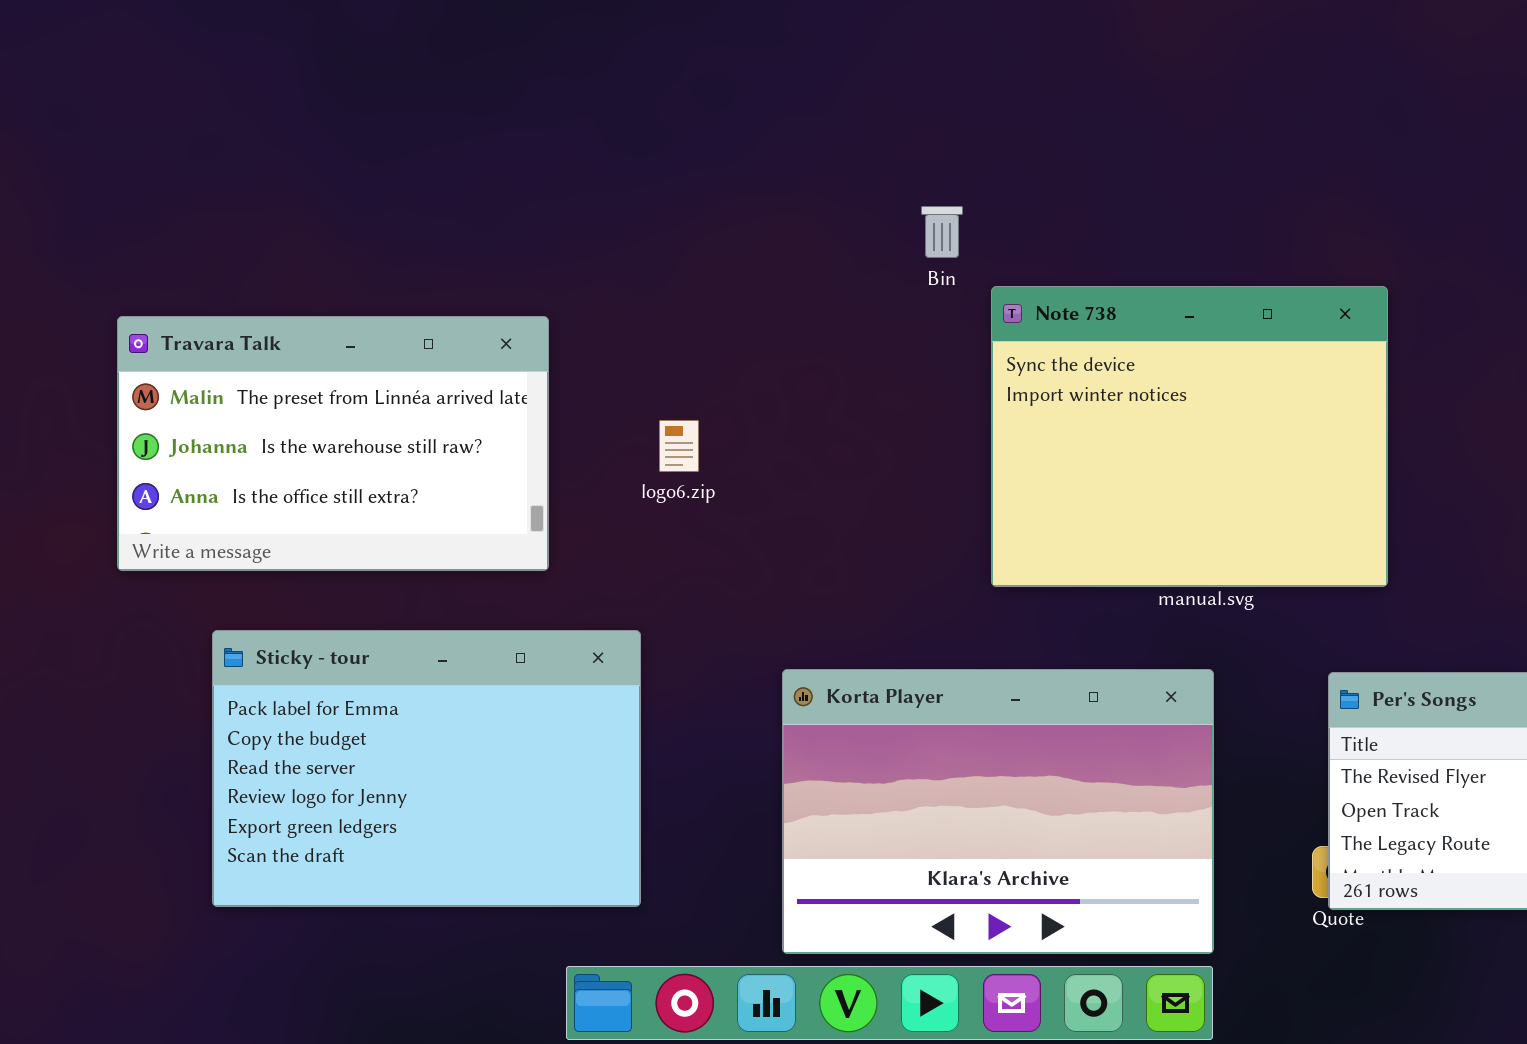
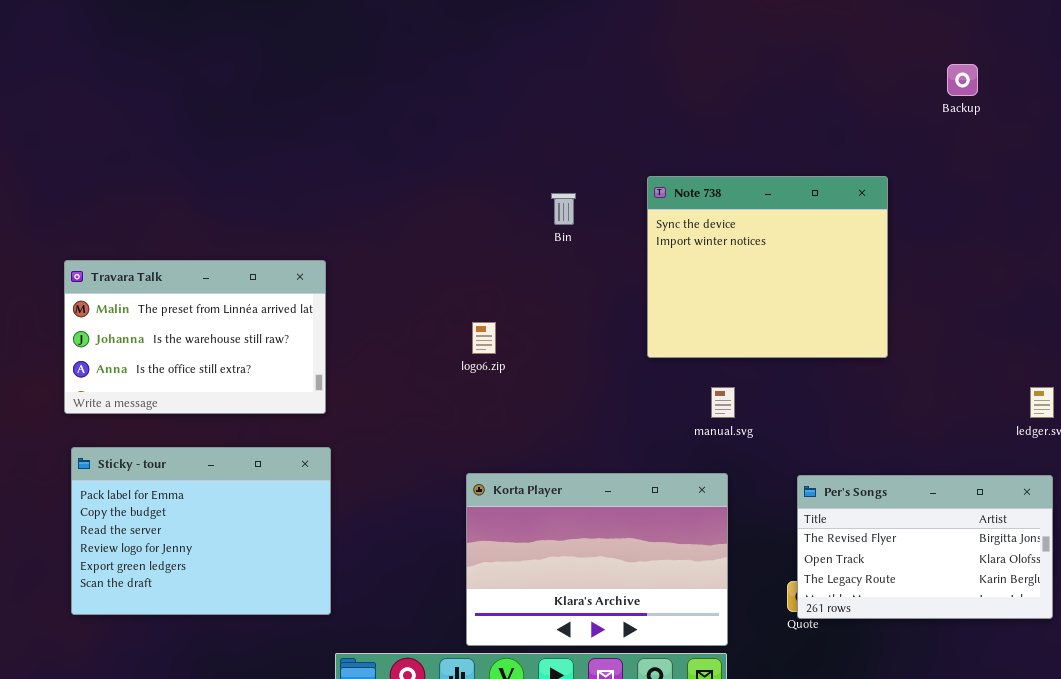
Note 738: [991,286,1388,587] -> [647,176,888,358], moved
logo6.zip: [659,420,699,472] -> [472,322,496,354], moved
Sticky - tour: [212,630,641,907] -> [71,447,331,615], moved

